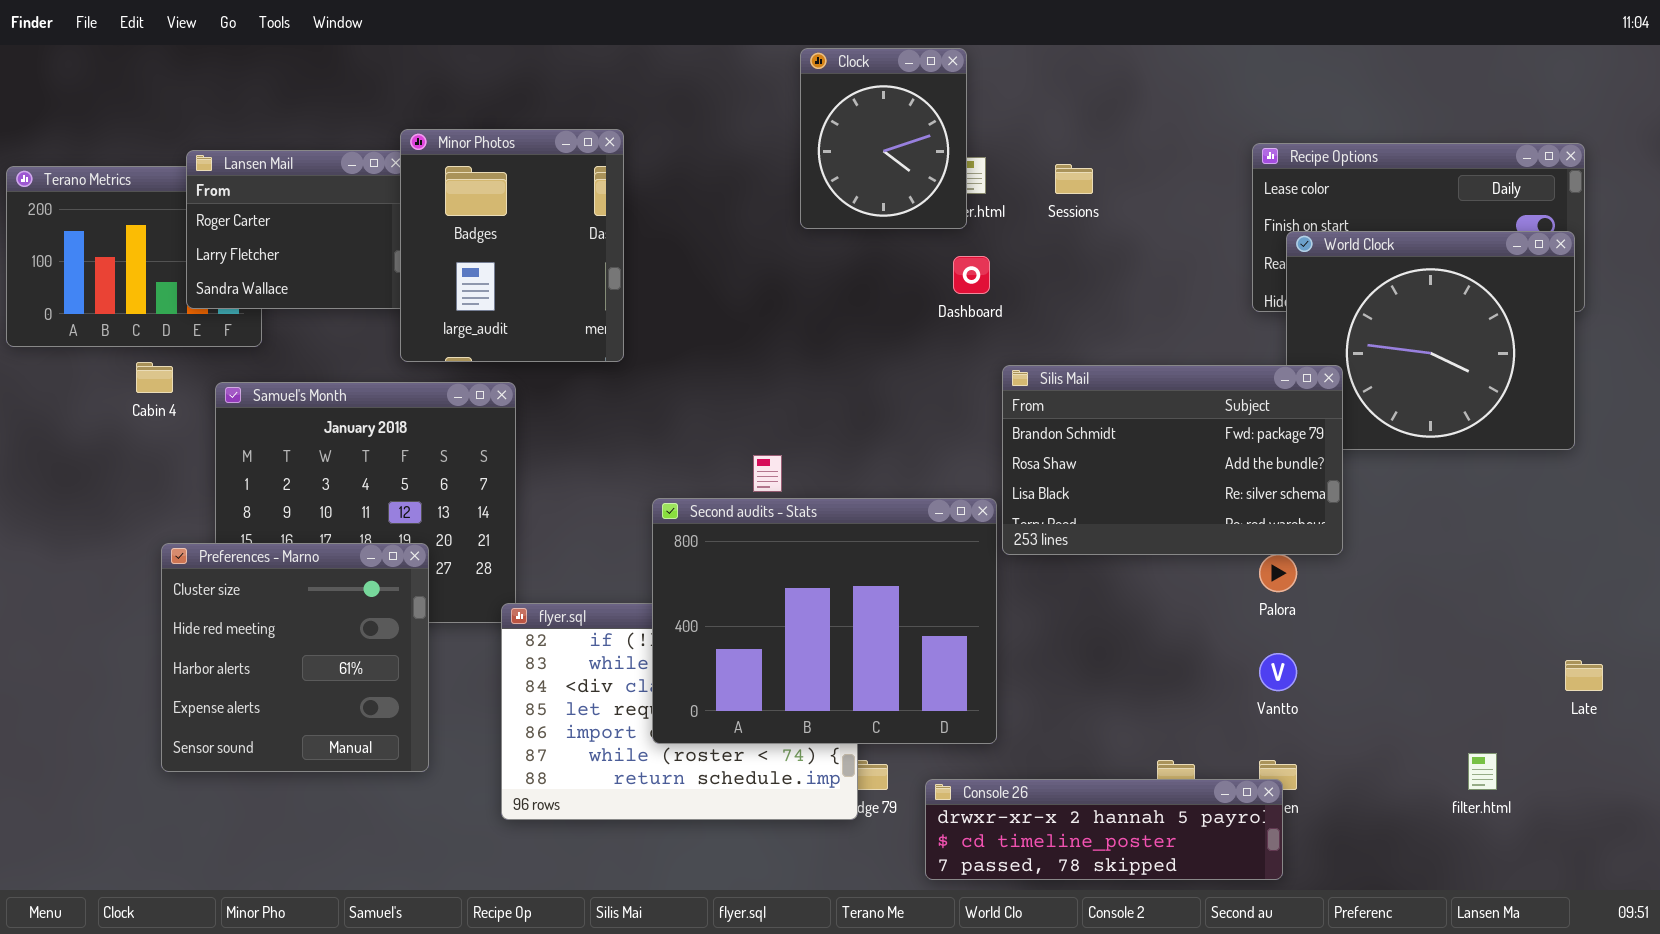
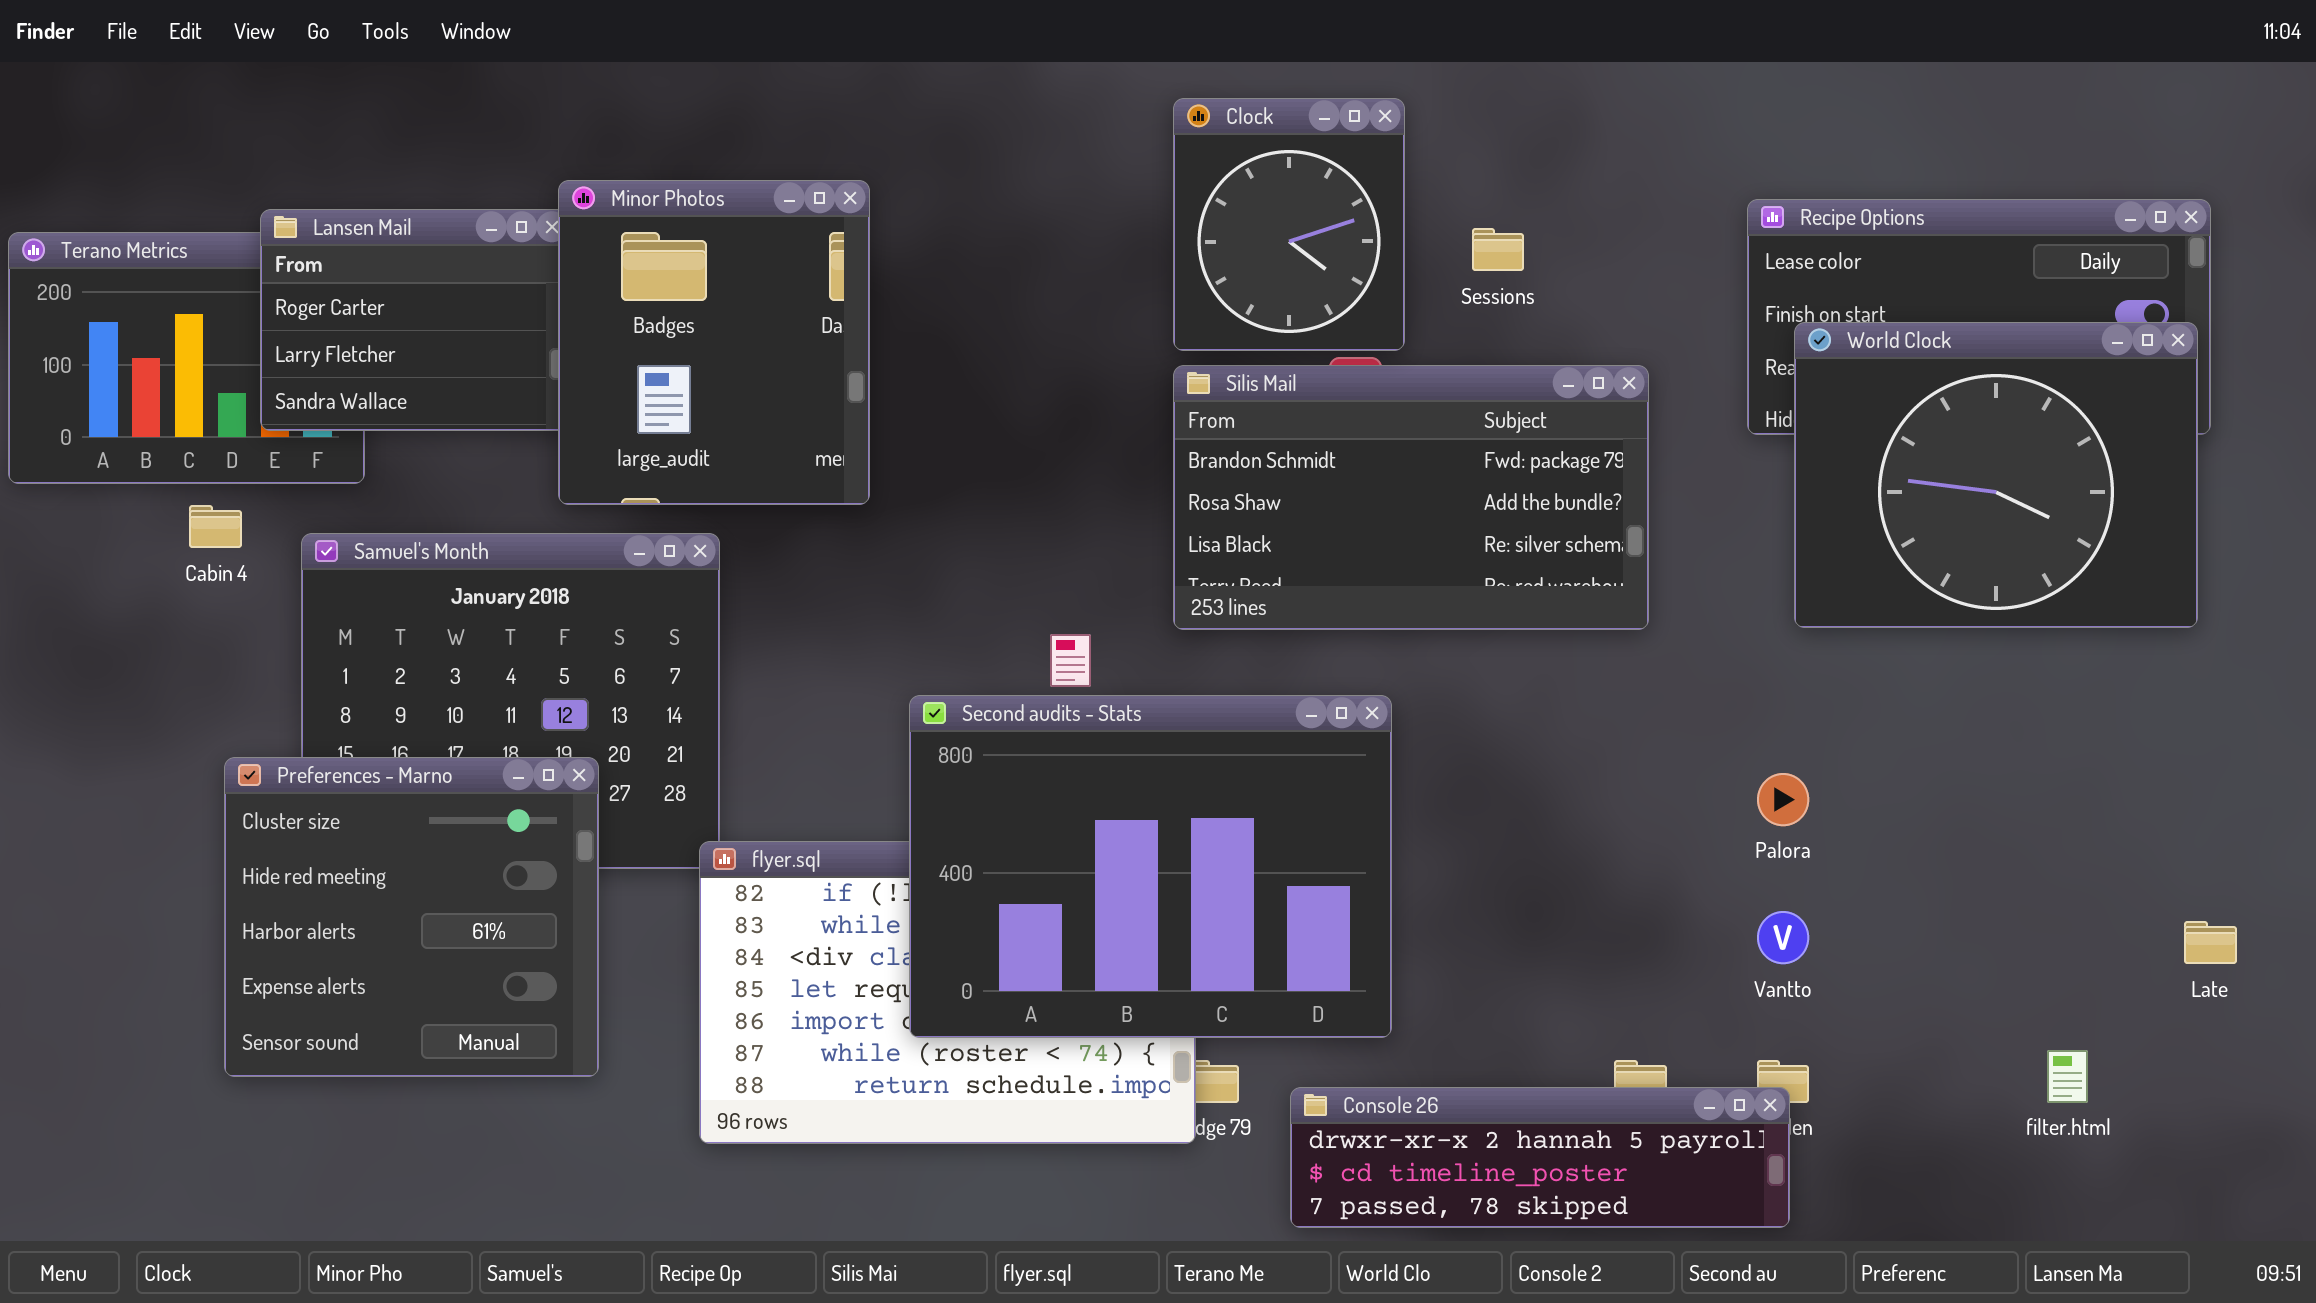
Clock: [800,48,967,229] -> [1173,98,1405,351], moved
Silis Mail: [1002,365,1343,555] -> [1173,365,1649,630], moved

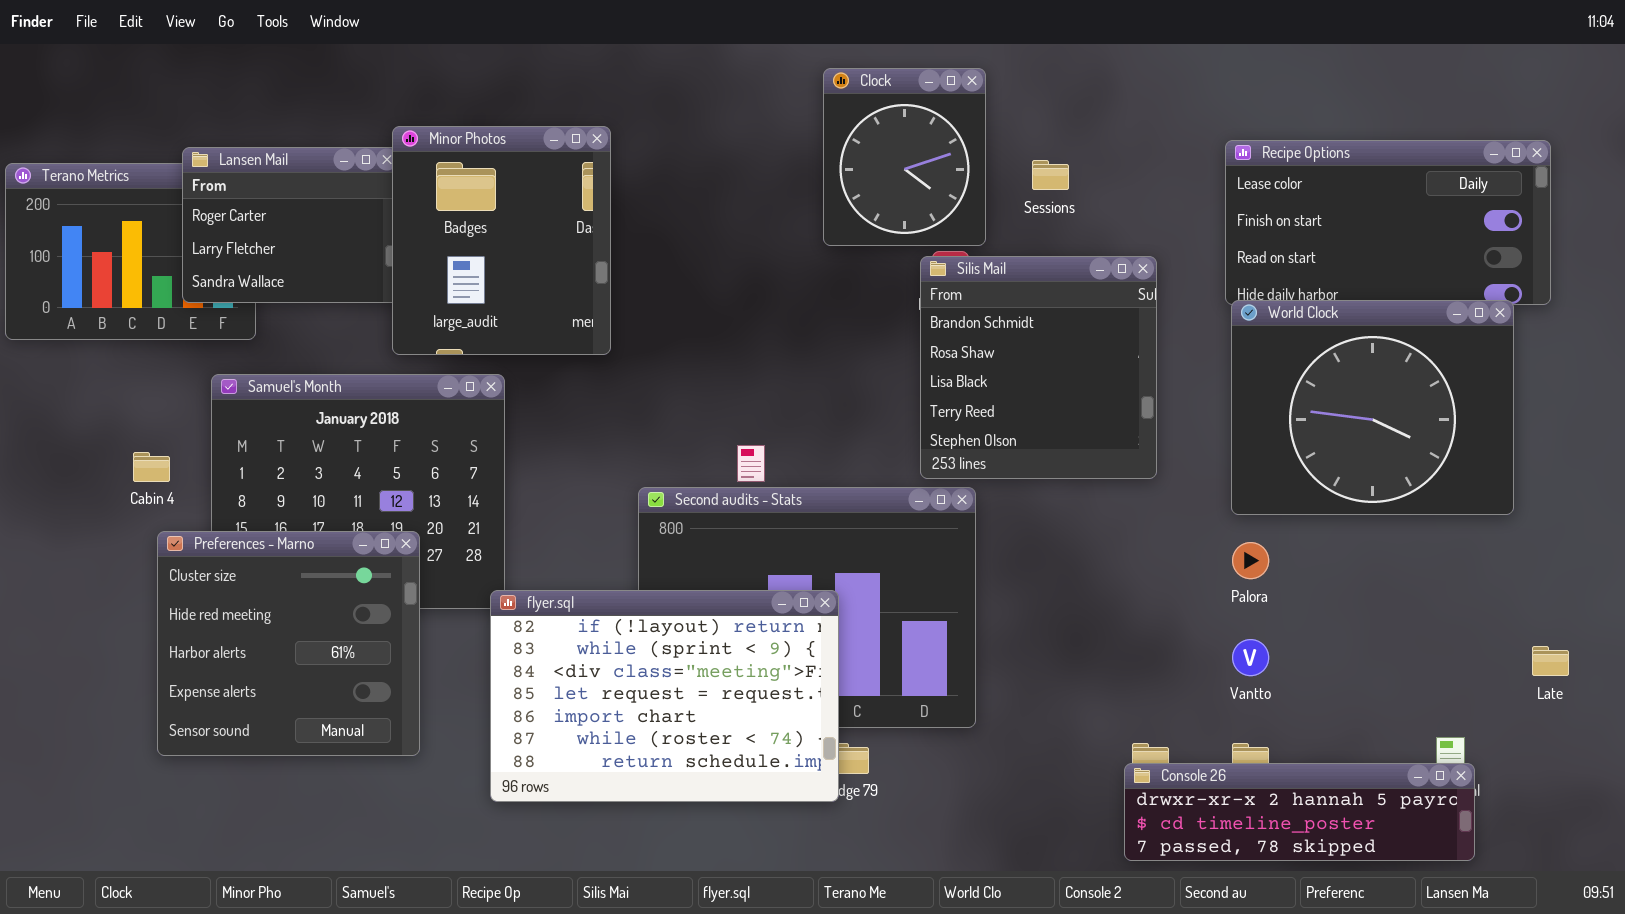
World Clock: [1794,322,2198,628] -> [1231,300,1514,515], moved
Silis Mail: [1173,365,1649,630] -> [920,256,1157,479], resized
Cabin 4: [189,505,242,548] -> [133,452,170,482], moved
flyer.sql: [699,841,1196,1144] -> [490,590,839,802], raised
Console 26: [1290,1087,1790,1228] -> [1124,763,1475,861], moved

